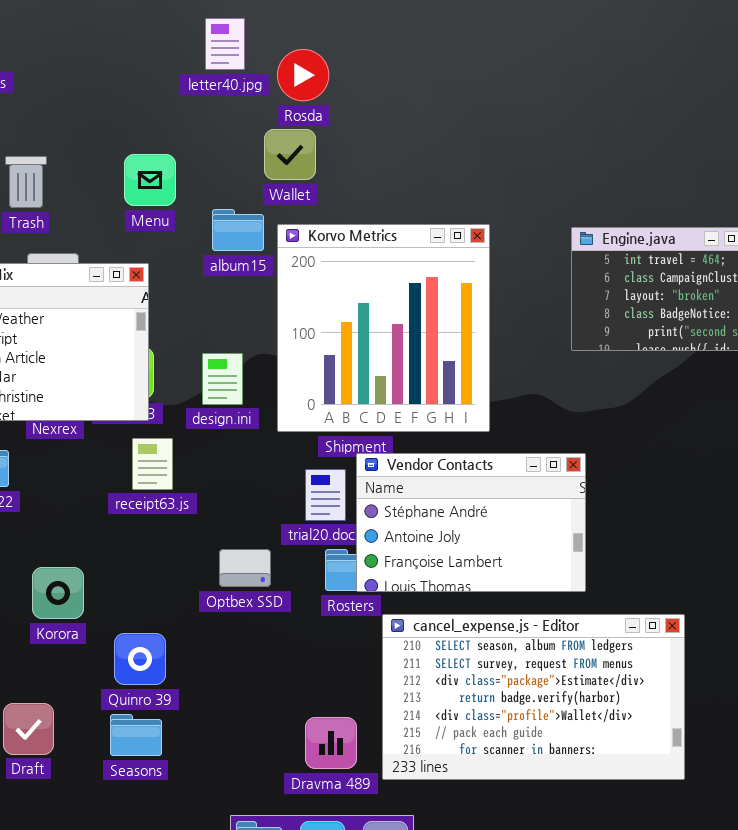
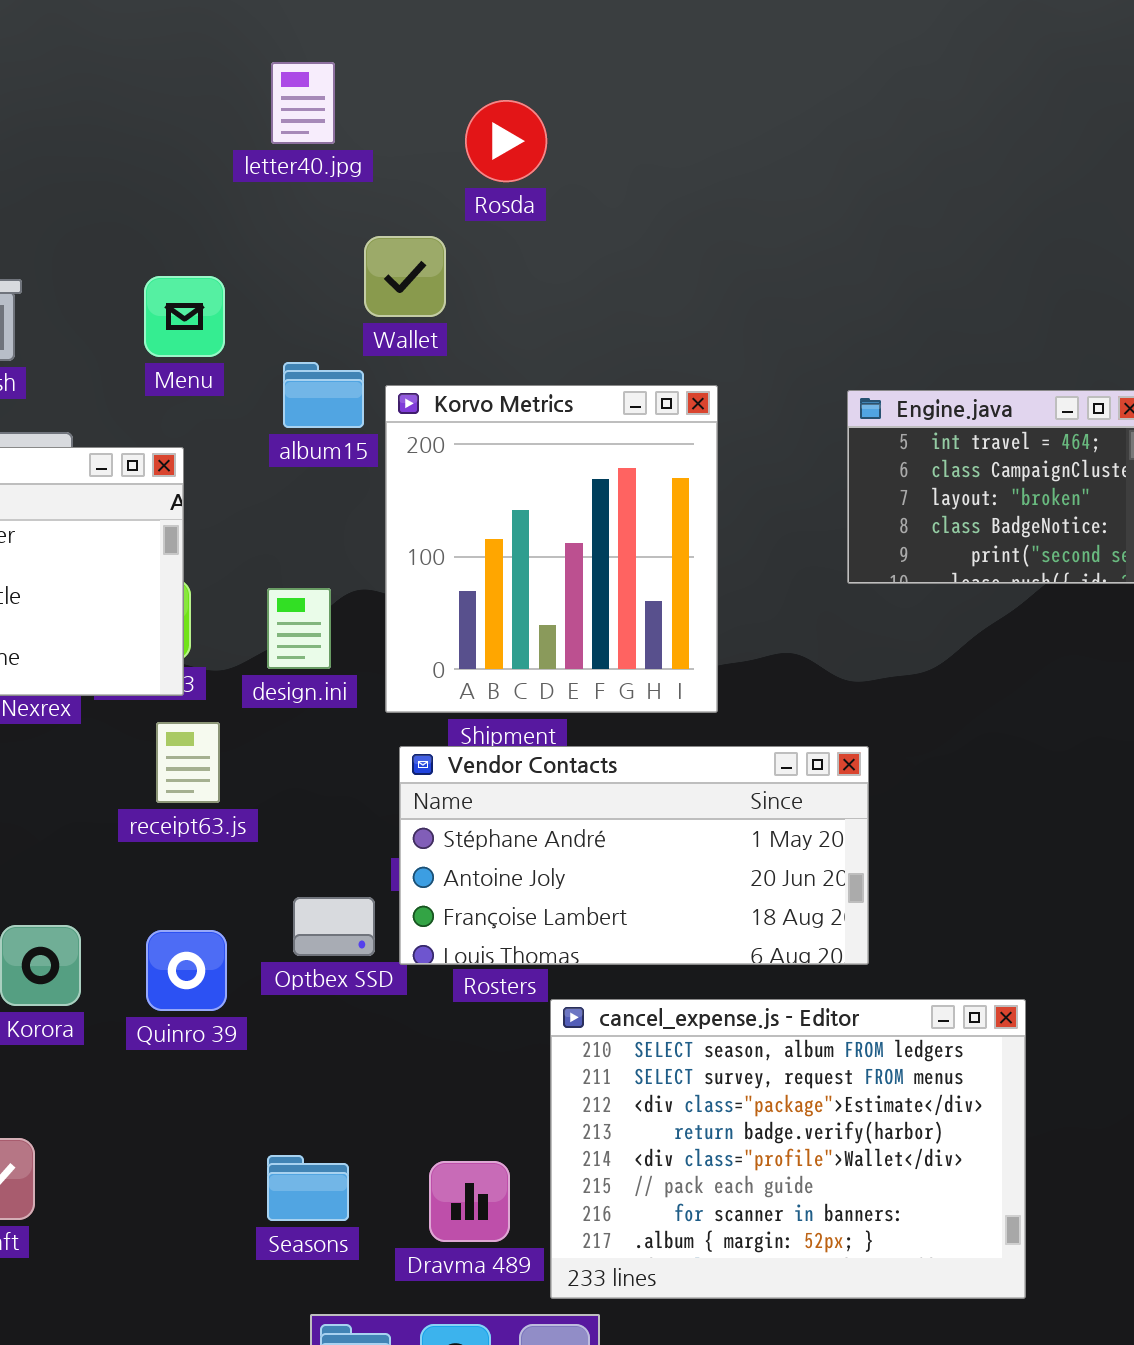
Rosda: [277,49,329,101] -> [465,100,547,182], moved
Vendor Contacts: [356,453,586,592] -> [399,746,869,965], resized
cancel_expense.js - Editor: [382,614,685,780] -> [550,999,1026,1299], resized
Quinro 39: [114,633,166,685] -> [146,930,227,1011], moved
Seasons: [110,714,162,756] -> [267,1155,349,1221], moved

